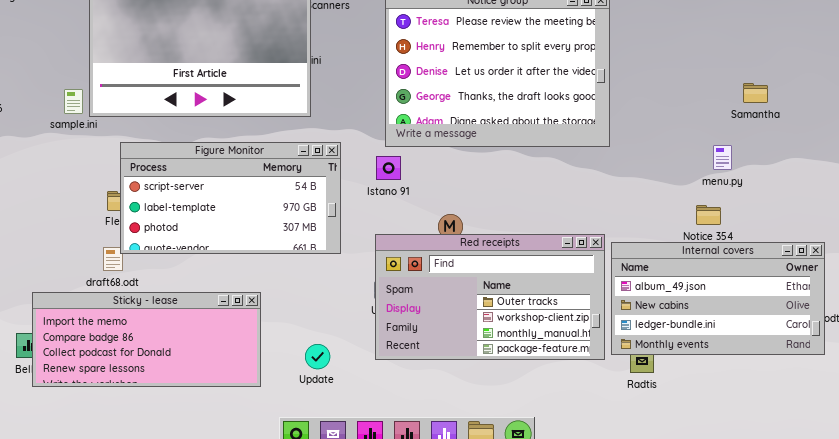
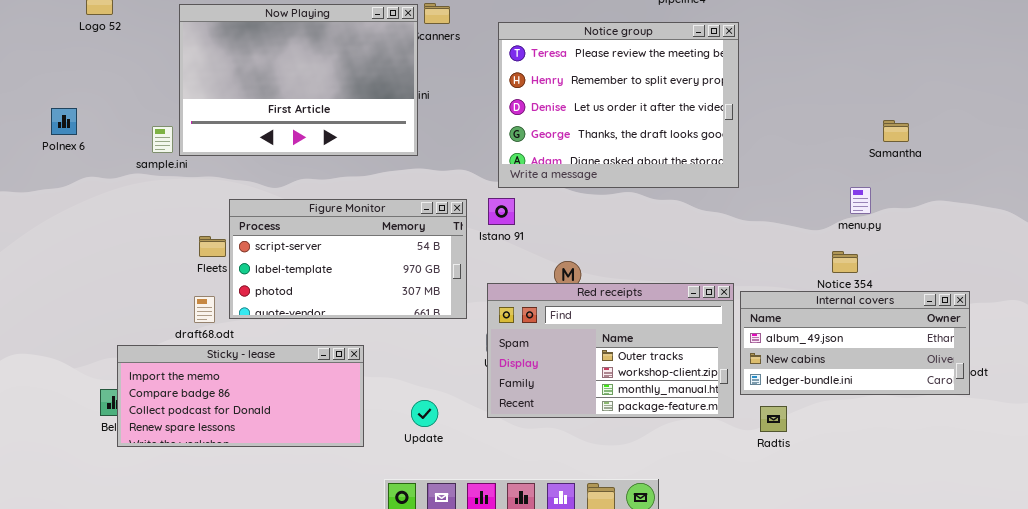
Figure Monitor: [120,142,341,254] -> [229,199,467,319], moved
Internal covers: [611,242,825,355] -> [740,291,970,395], resized

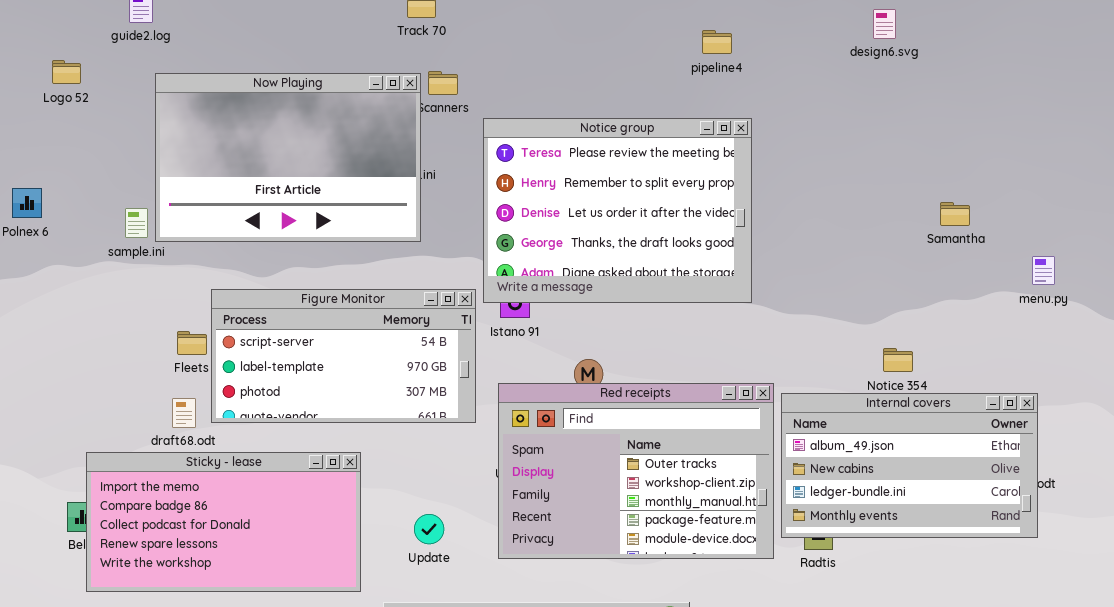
Notice group: [498,22,739,188] -> [483,118,752,303], moved
menu.py: [850,187,871,214] -> [1032,256,1055,285], moved
Red receipts: [487,283,734,418] -> [498,383,774,559], resized
Internal covers: [740,291,970,395] -> [781,393,1038,538], resized
Sticky - lease: [117,345,364,447] -> [86,452,361,592], resized

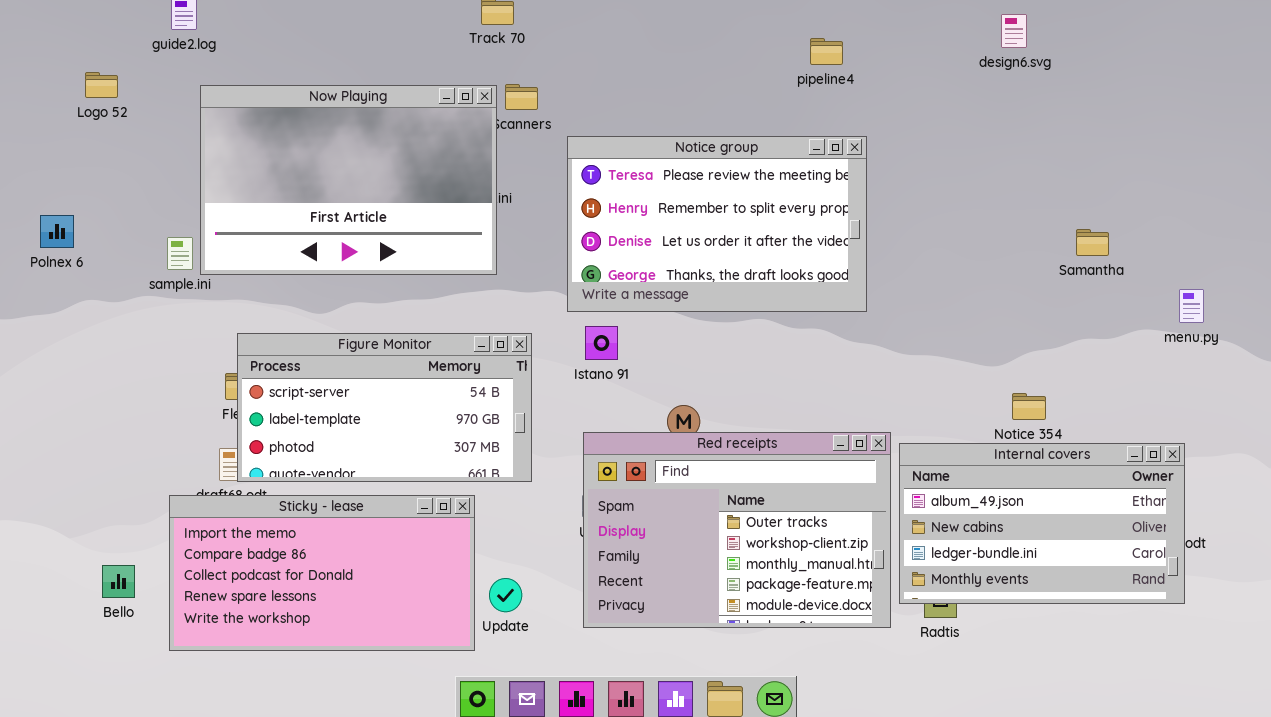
Notice group: [483,118,752,303] -> [567,136,867,312], resized
Figure Monitor: [211,289,476,423] -> [237,333,532,482], moved
Sticky - lease: [86,452,361,592] -> [169,495,475,651], moved

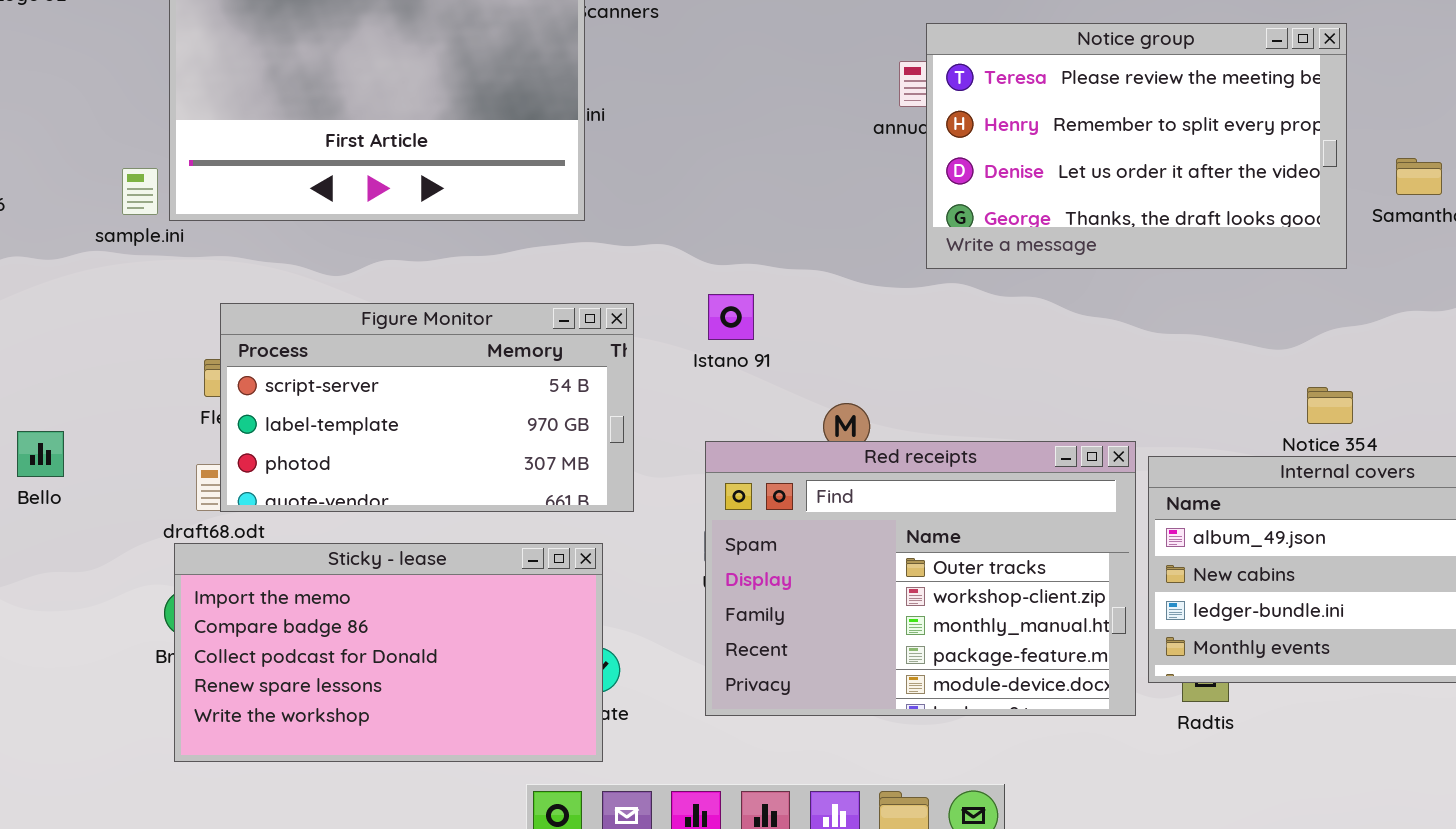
Notice group: [567,136,867,312] -> [926,23,1347,269], moved
Sticky - lease: [169,495,475,651] -> [174,543,603,762], moved
Bello: [102,565,135,598] -> [17,431,64,477], moved

